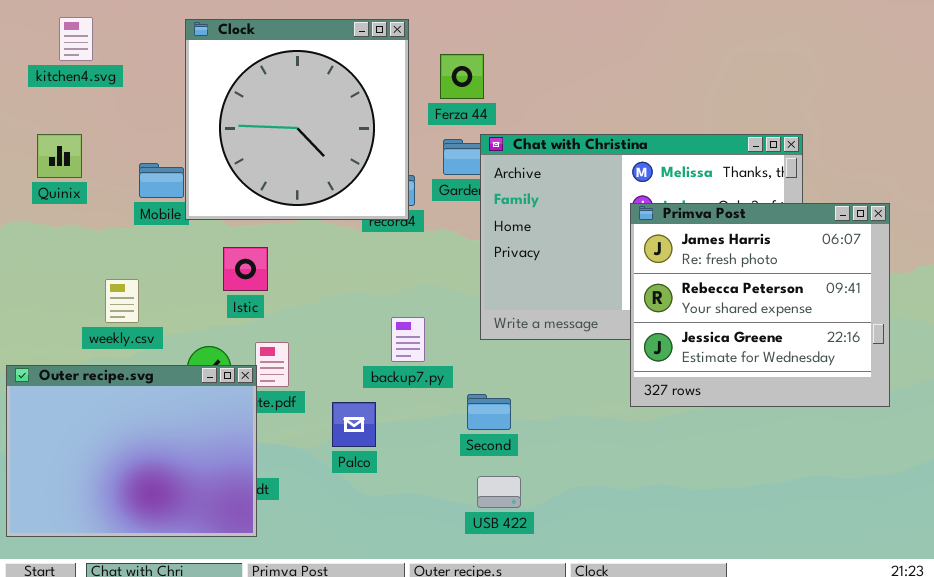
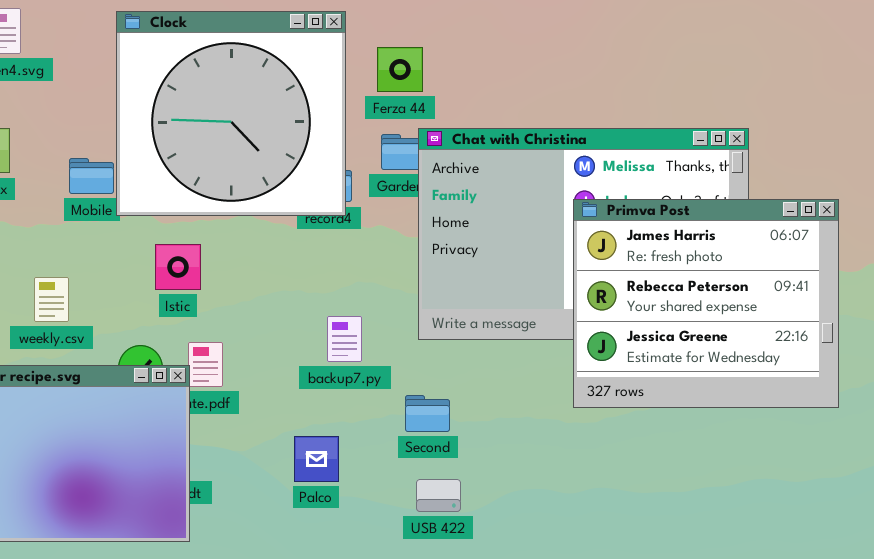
Palco: [332,402,376,447] -> [294,436,339,482], moved

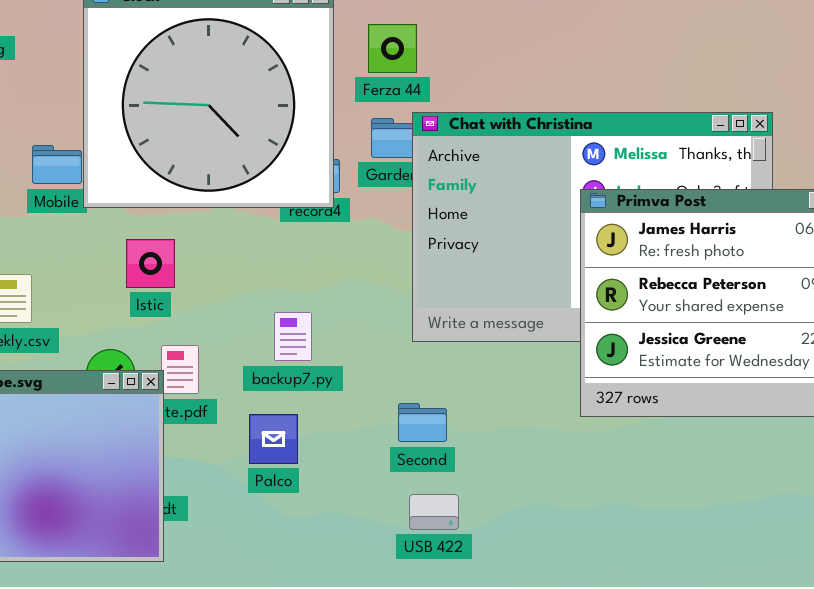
backup7.py: [327,316,362,362] -> [274,312,312,361], moved
Palco: [294,436,339,482] -> [249,414,298,464], moved

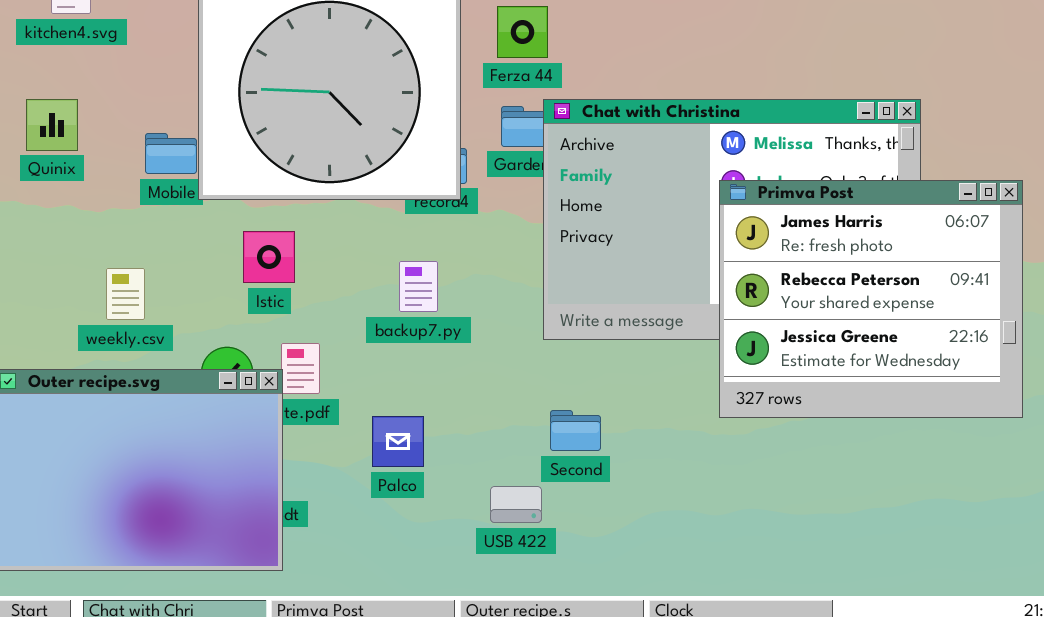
backup7.py: [274,312,312,361] -> [399,261,438,312], moved
Second: [398,403,447,442] -> [550,410,601,451], moved
USB 422: [409,494,459,530] -> [490,486,542,523], moved

